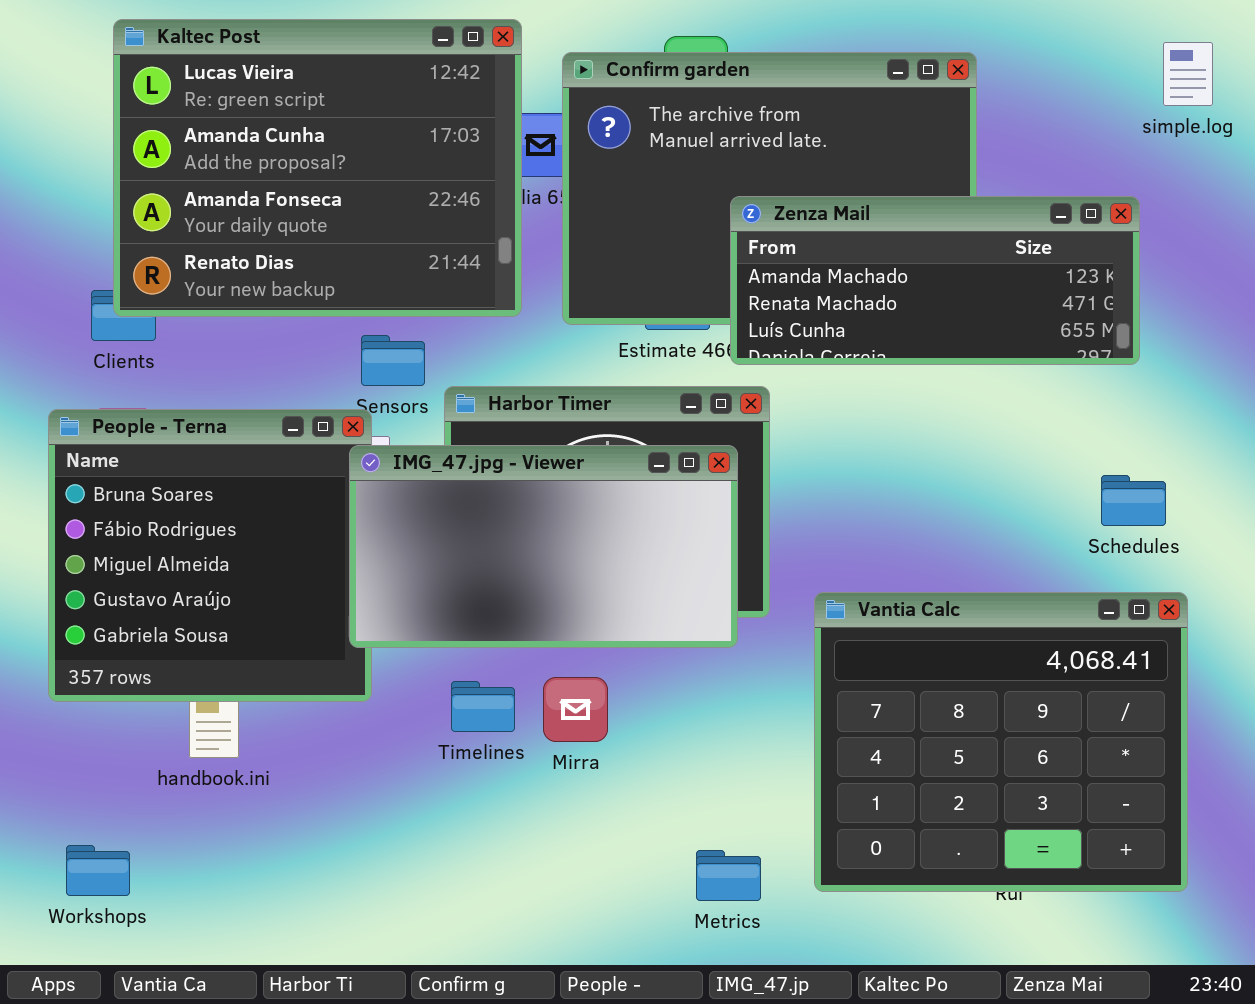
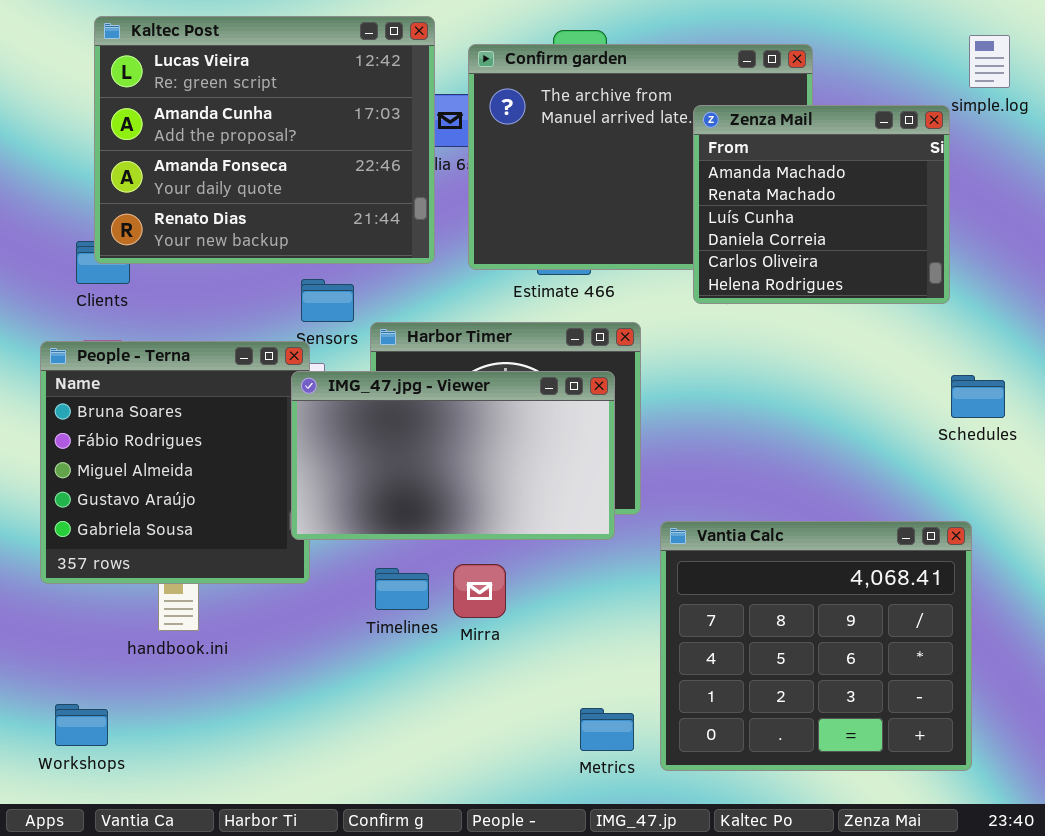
Zenza Mail: [730,196,1140,365] -> [693,105,950,304], resized
Schedules: [1101,475,1166,526] -> [951,375,1005,418], moved
Vantia Calc: [814,592,1188,892] -> [660,521,972,771], moved

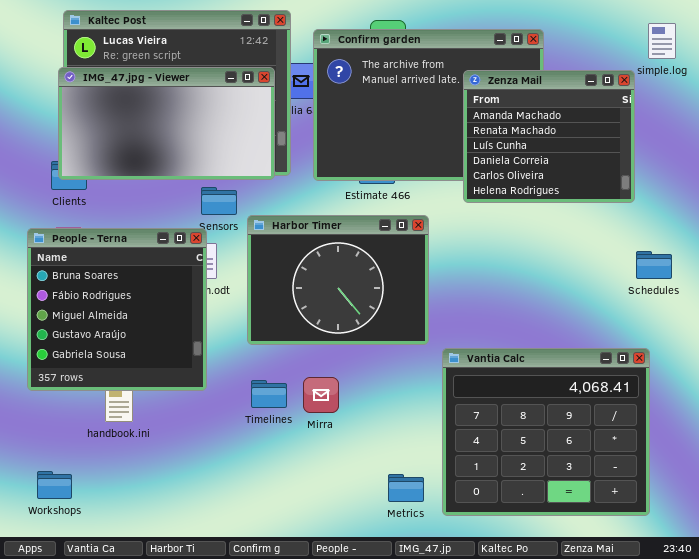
IMG_47.jpg - Viewer: [291,371,615,540] -> [58,67,275,180], moved

